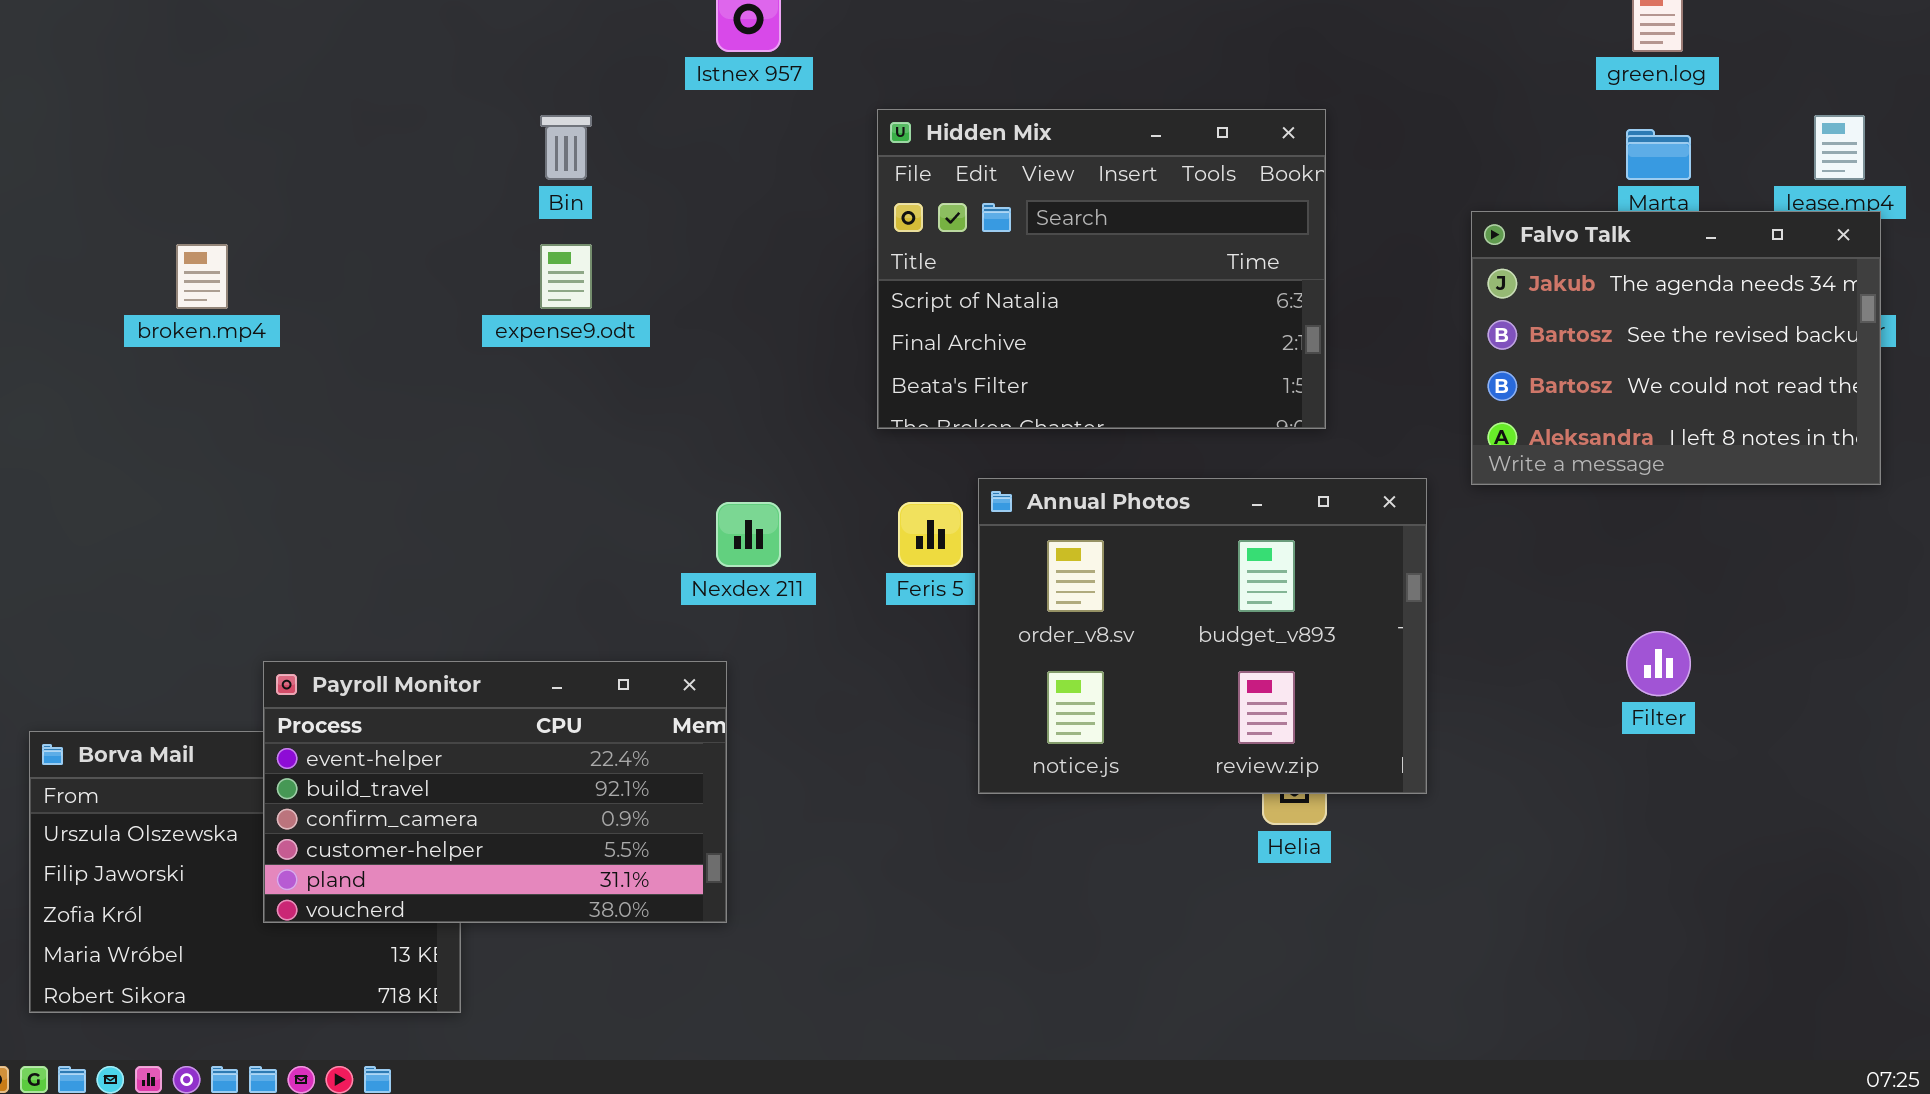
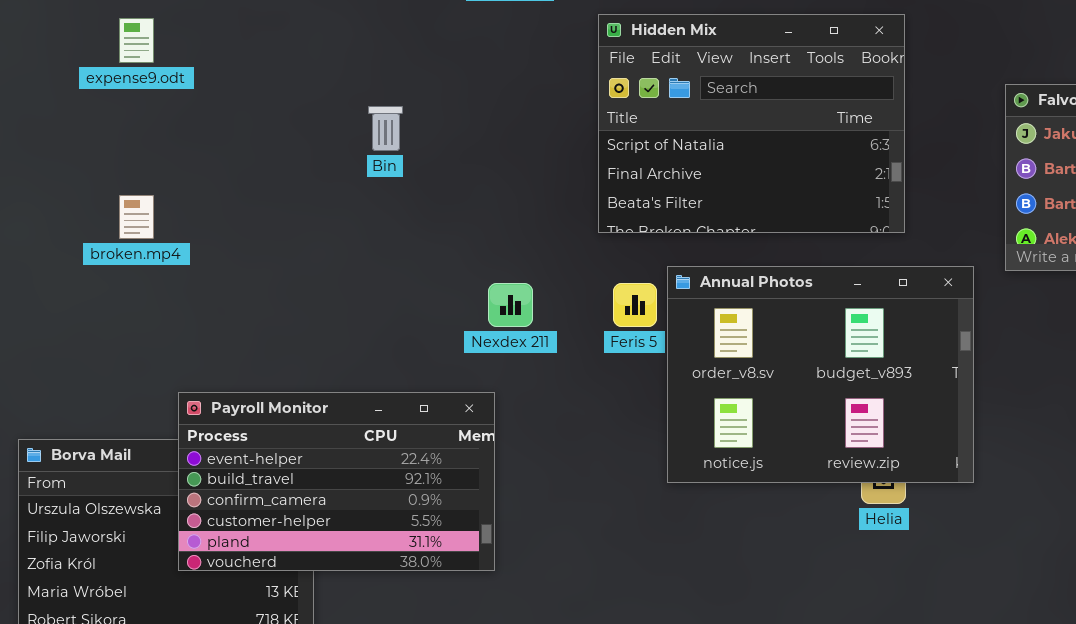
Bin: [540,115,592,180] -> [368,106,403,151], moved
broken.mp4: [176,244,228,309] -> [119,195,154,239], moved
expense9.odt: [540,244,592,309] -> [119,18,154,63], moved

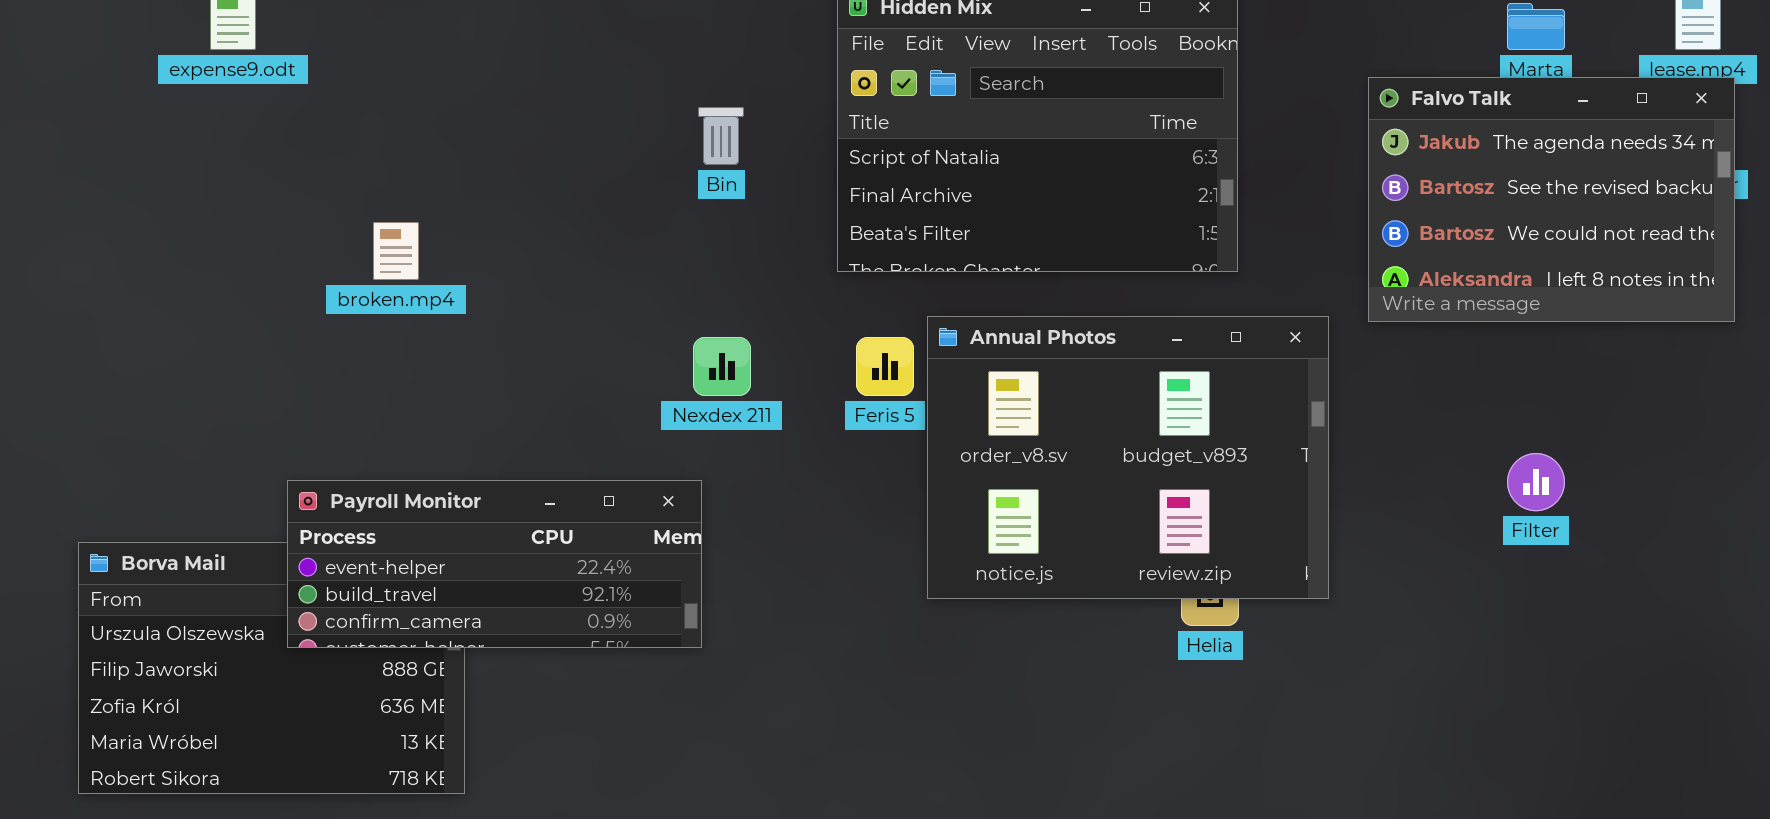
Bin: [368,106,403,151] -> [698,107,744,165], moved
broken.mp4: [119,195,154,239] -> [373,222,419,280], moved
Payroll Monitor: [178,392,495,571] -> [287,480,702,648], resized

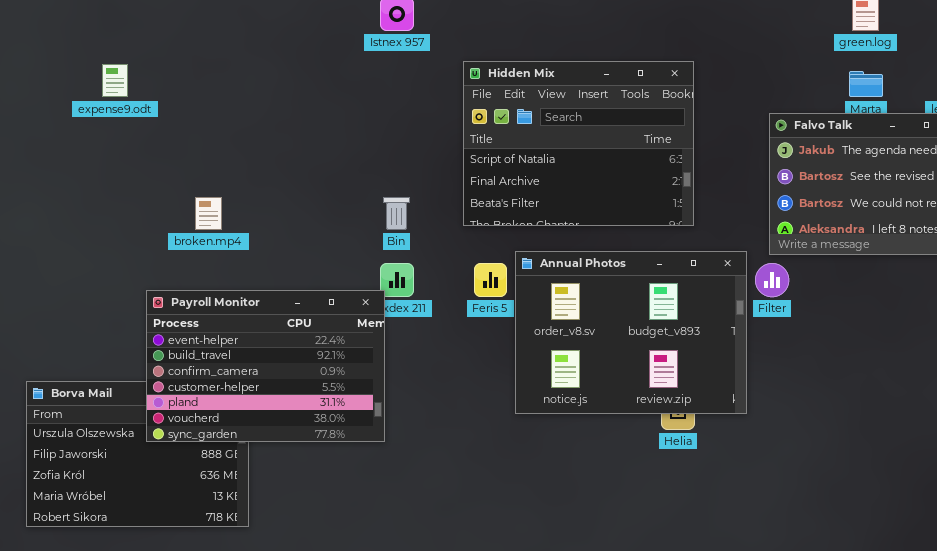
Bin: [698,107,744,165] -> [383,197,410,230], moved
Filter: [1507,453,1565,511] -> [755,263,789,297], moved
Payroll Monitor: [287,480,702,648] -> [146,290,385,442], resized

